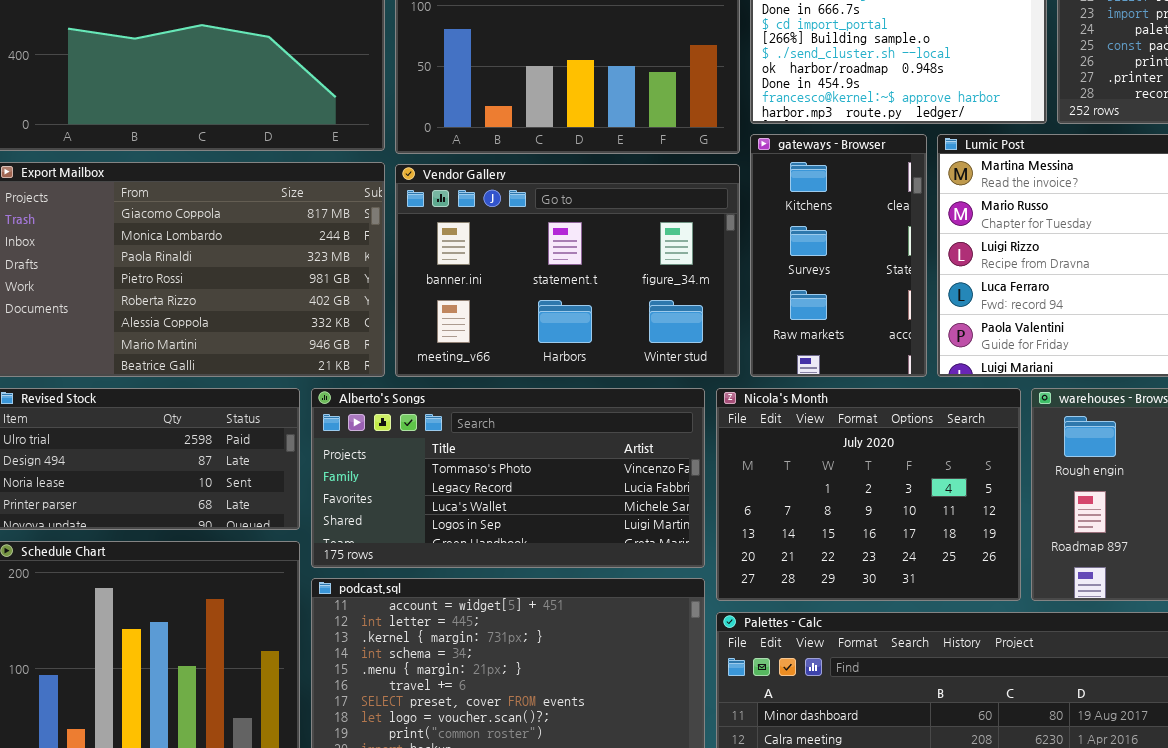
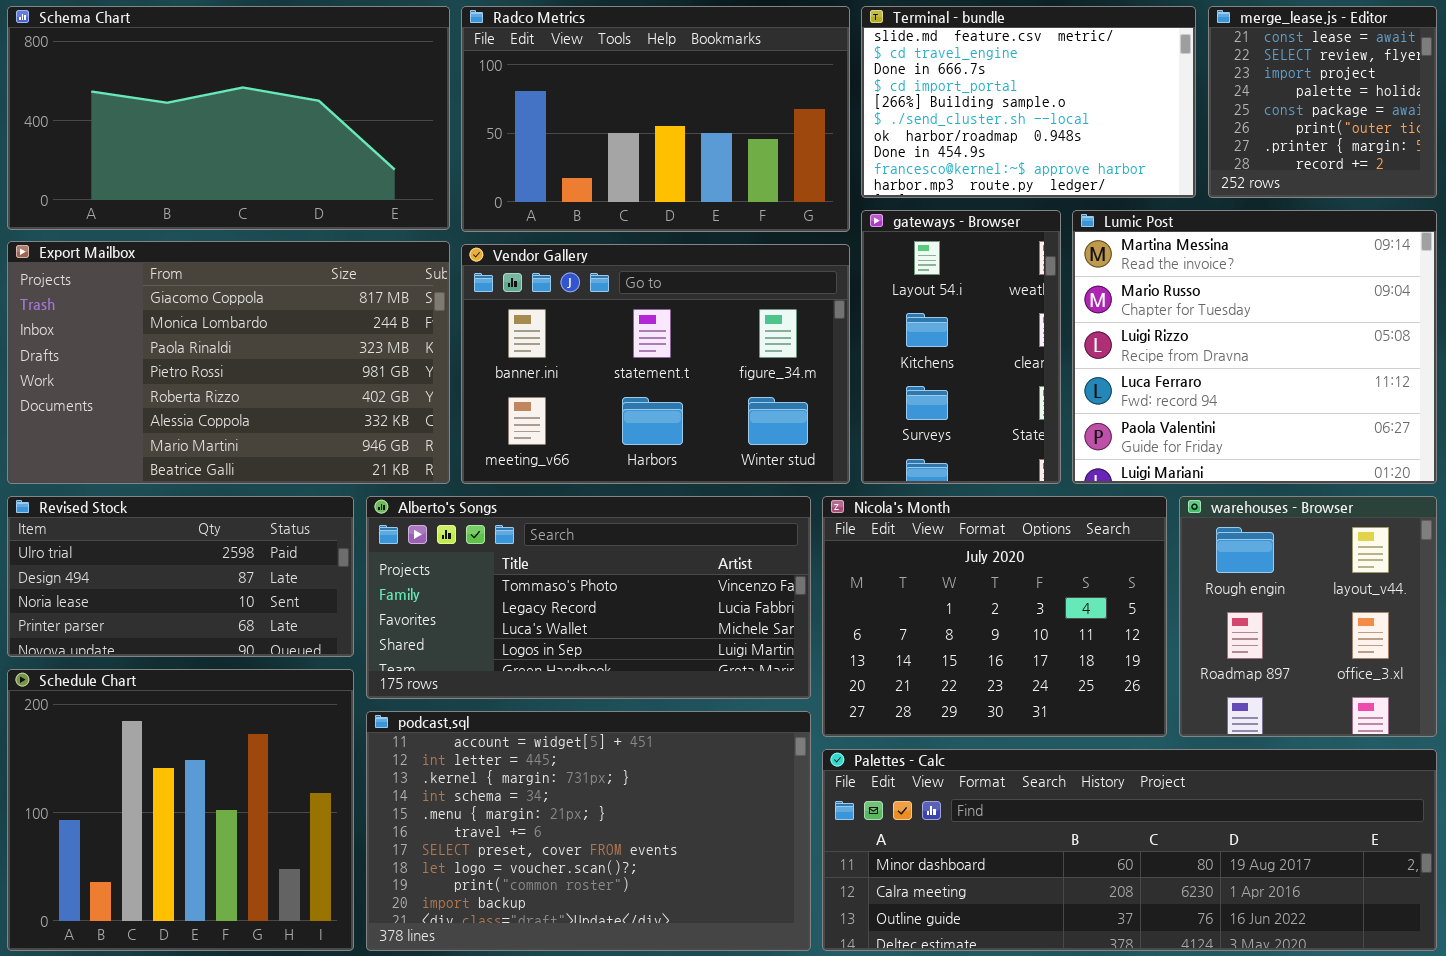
gateways - Browser: [750,134,927,377] -> [861,210,1061,484], scrolled up 1 row

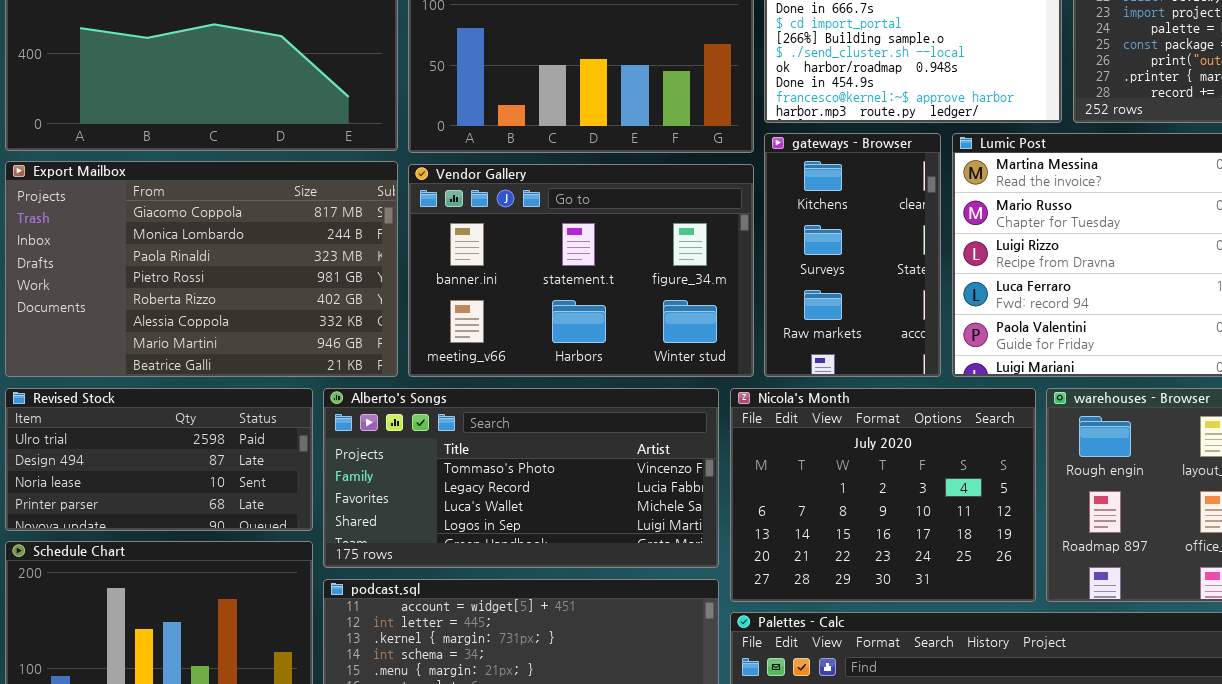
gateways - Browser: [861,210,1061,484] -> [764,133,941,377], scrolled down 1 row

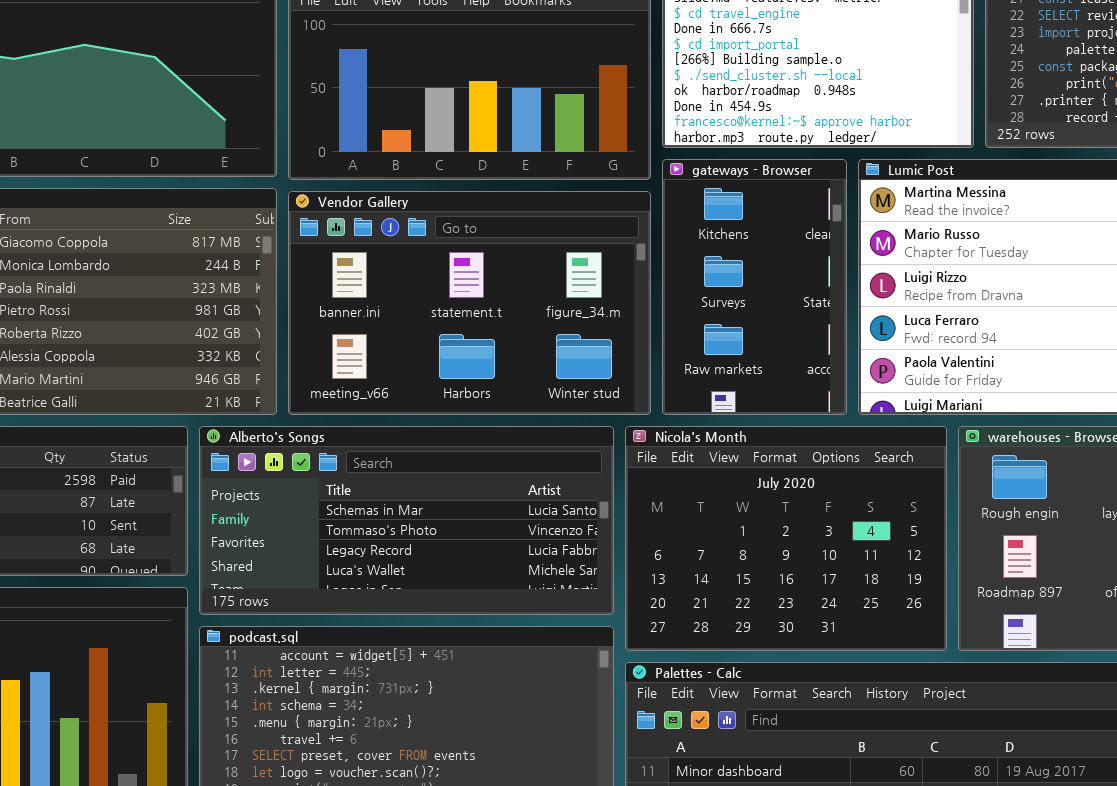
Alberto's Songs: [323,388,719,568] -> [199,426,614,615], scrolled up 1 row

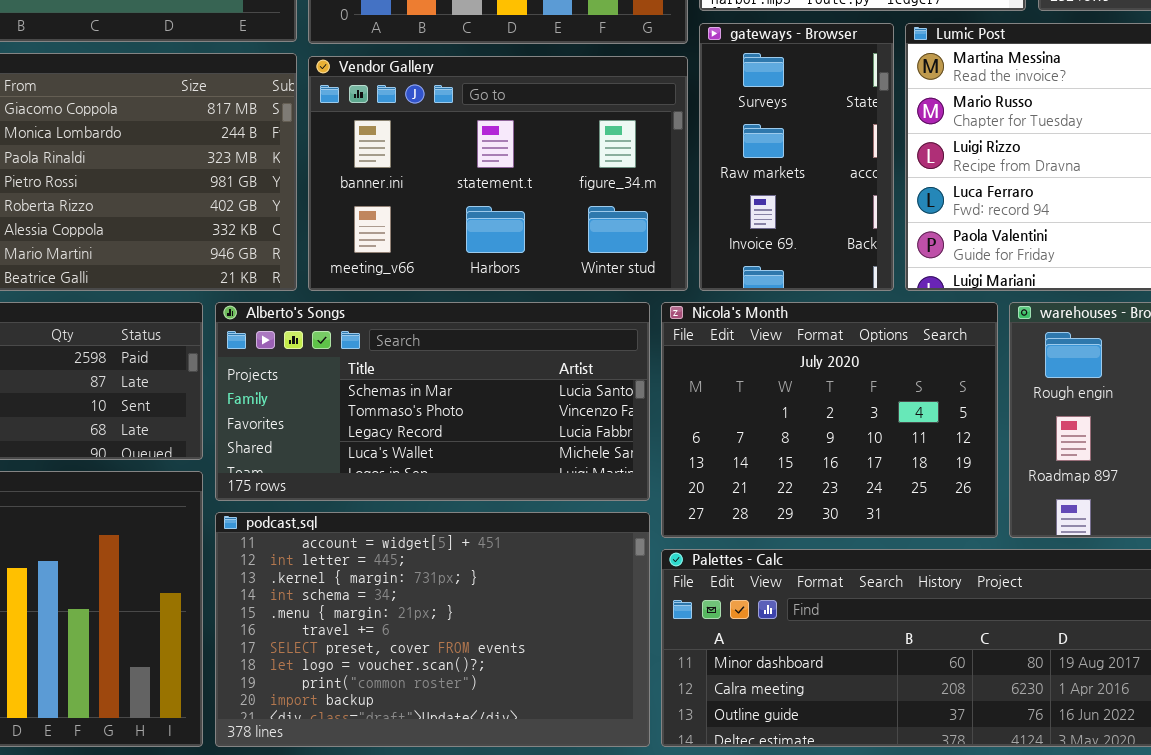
gateways - Browser: [662,159,847,415] -> [699,23,894,291], scrolled down 1 row

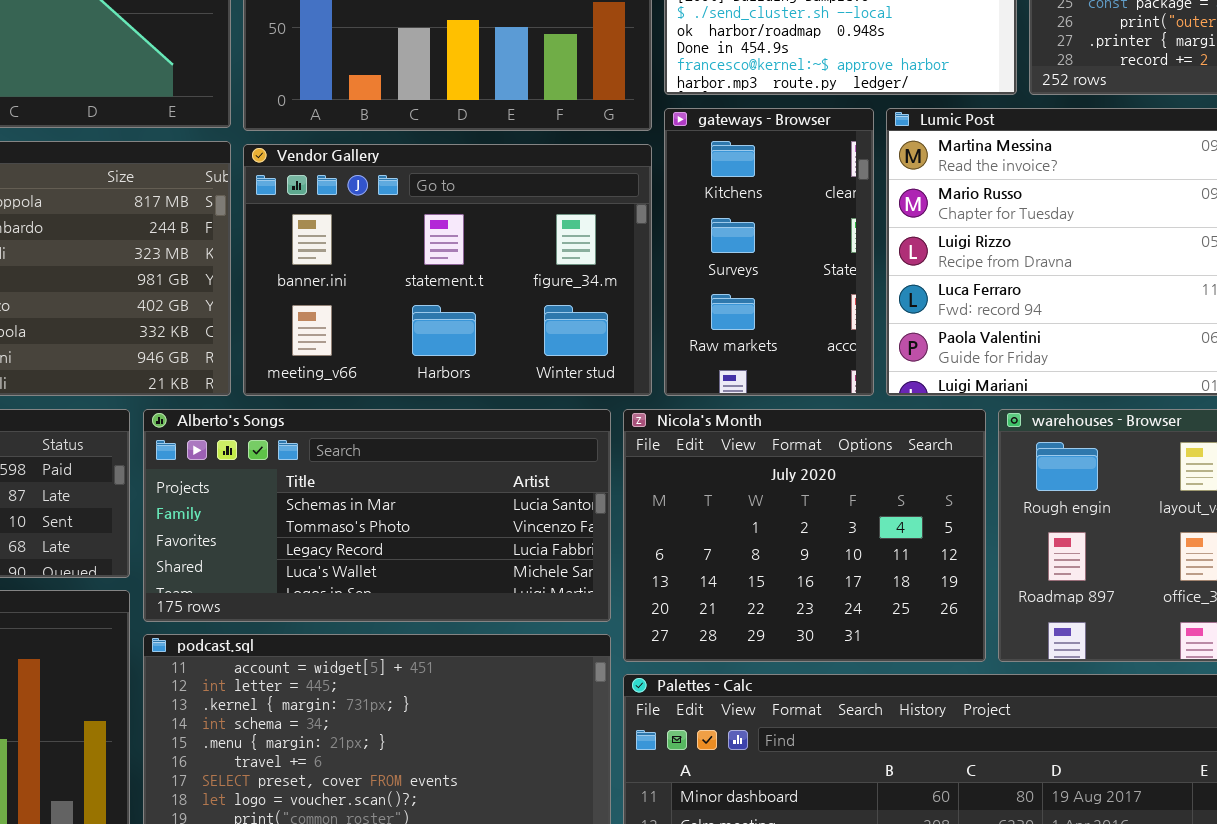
gateways - Browser: [699,23,894,291] -> [664,108,874,396], scrolled up 1 row

